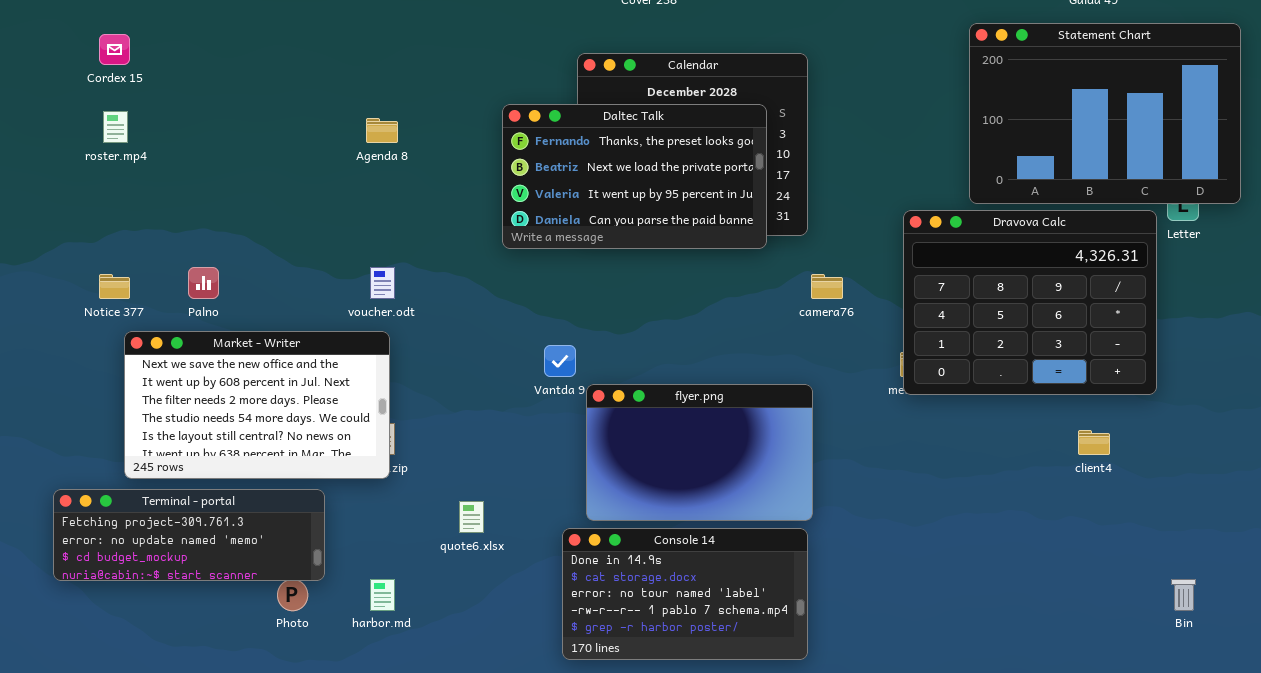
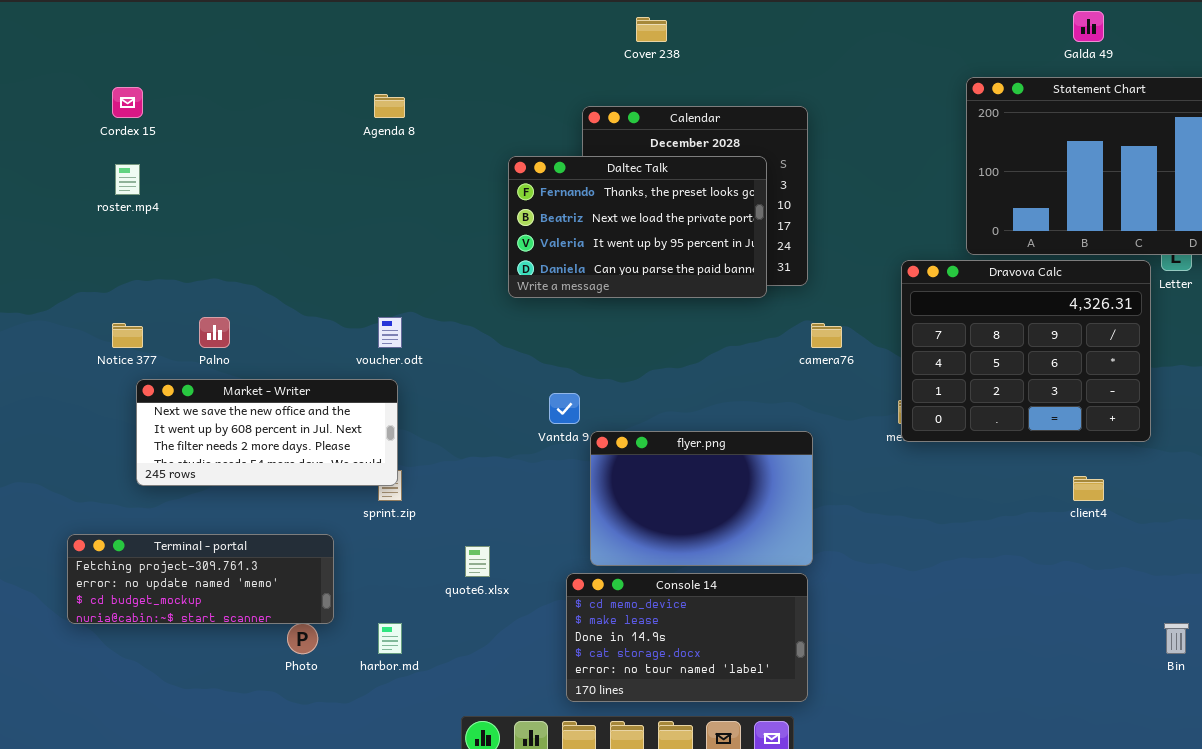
Agenda 8: [366,118,398,143] -> [374,94,405,118], moved
Market - Writer: [124,331,390,479] -> [136,379,398,486], resized
Console 14: [562,528,808,660] -> [566,573,808,702], scrolled up 2 rows

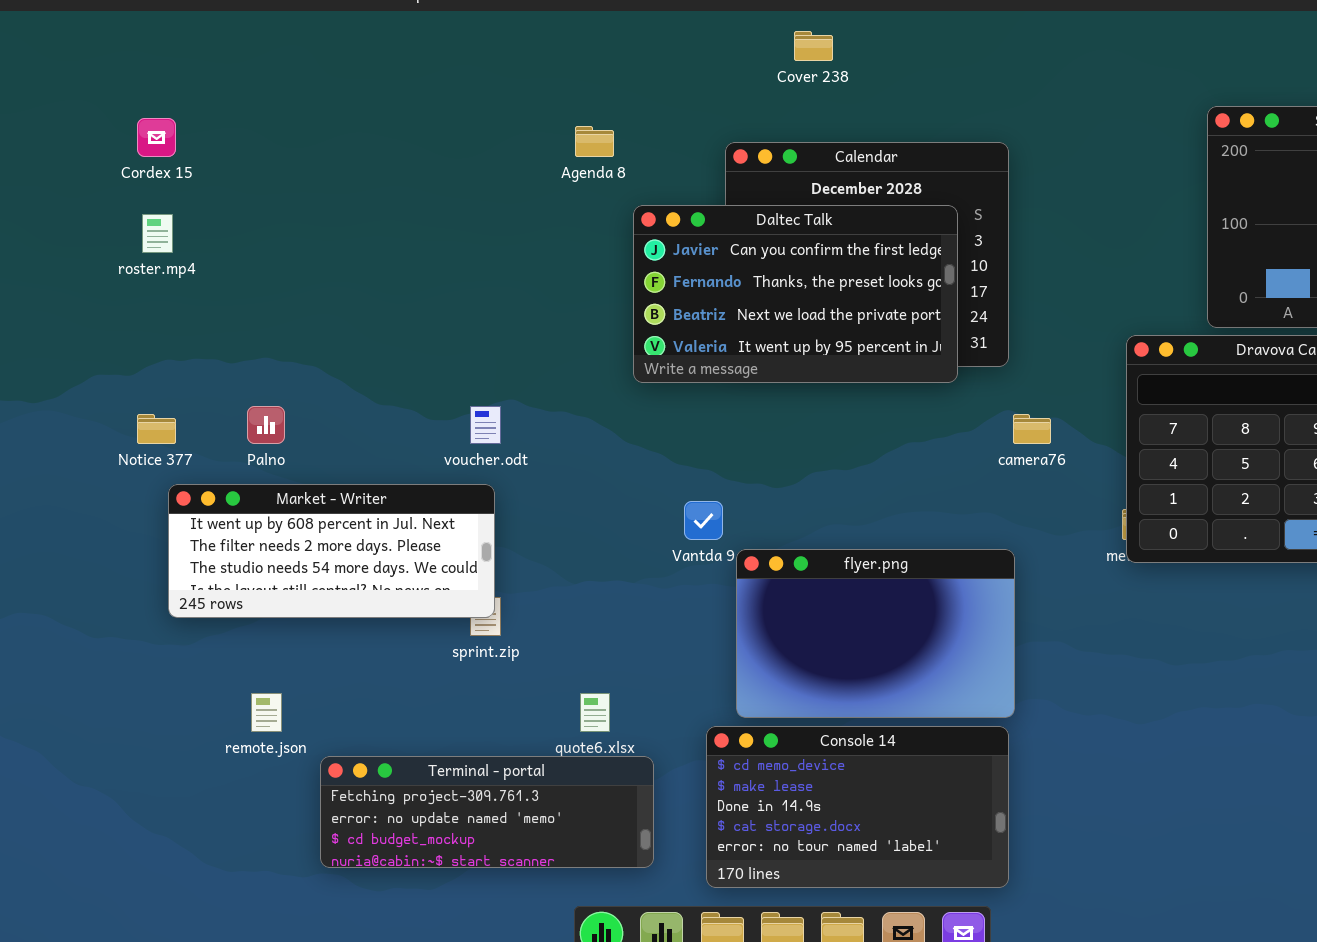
Agenda 8: [374,94,405,118] -> [575,126,614,157], moved
Daltec Talk: [508,156,767,298] -> [633,205,958,383], scrolled up 1 row
Market - Writer: [136,379,398,486] -> [168,484,495,618], scrolled down 1 row
Terminal - portal: [67,534,334,624] -> [320,756,654,868], moved

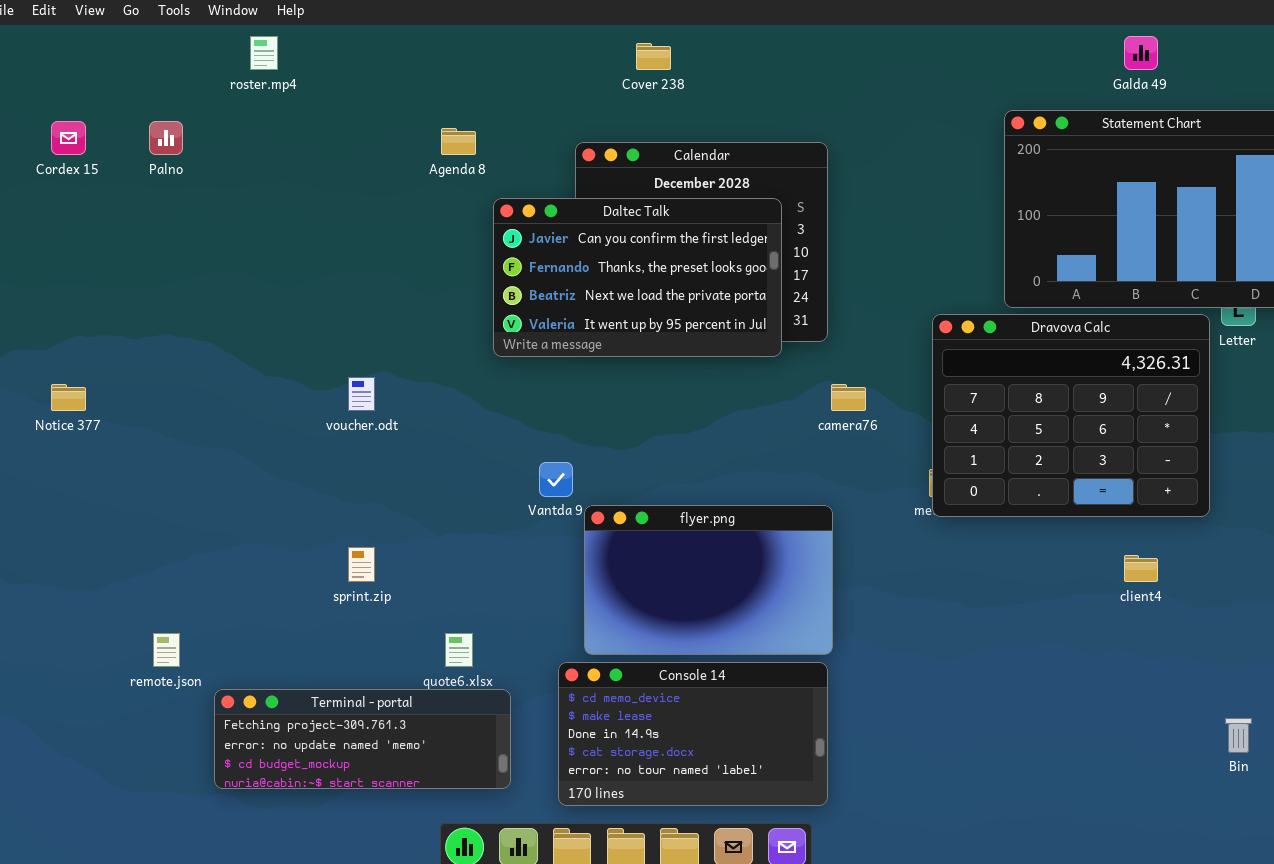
roster.mp4: [142,214,173,253] -> [250,36,278,70], moved
Palno: [247,406,285,444] -> [149,121,183,155], moved
Market - Writer: [168,484,495,618] -> none, closed

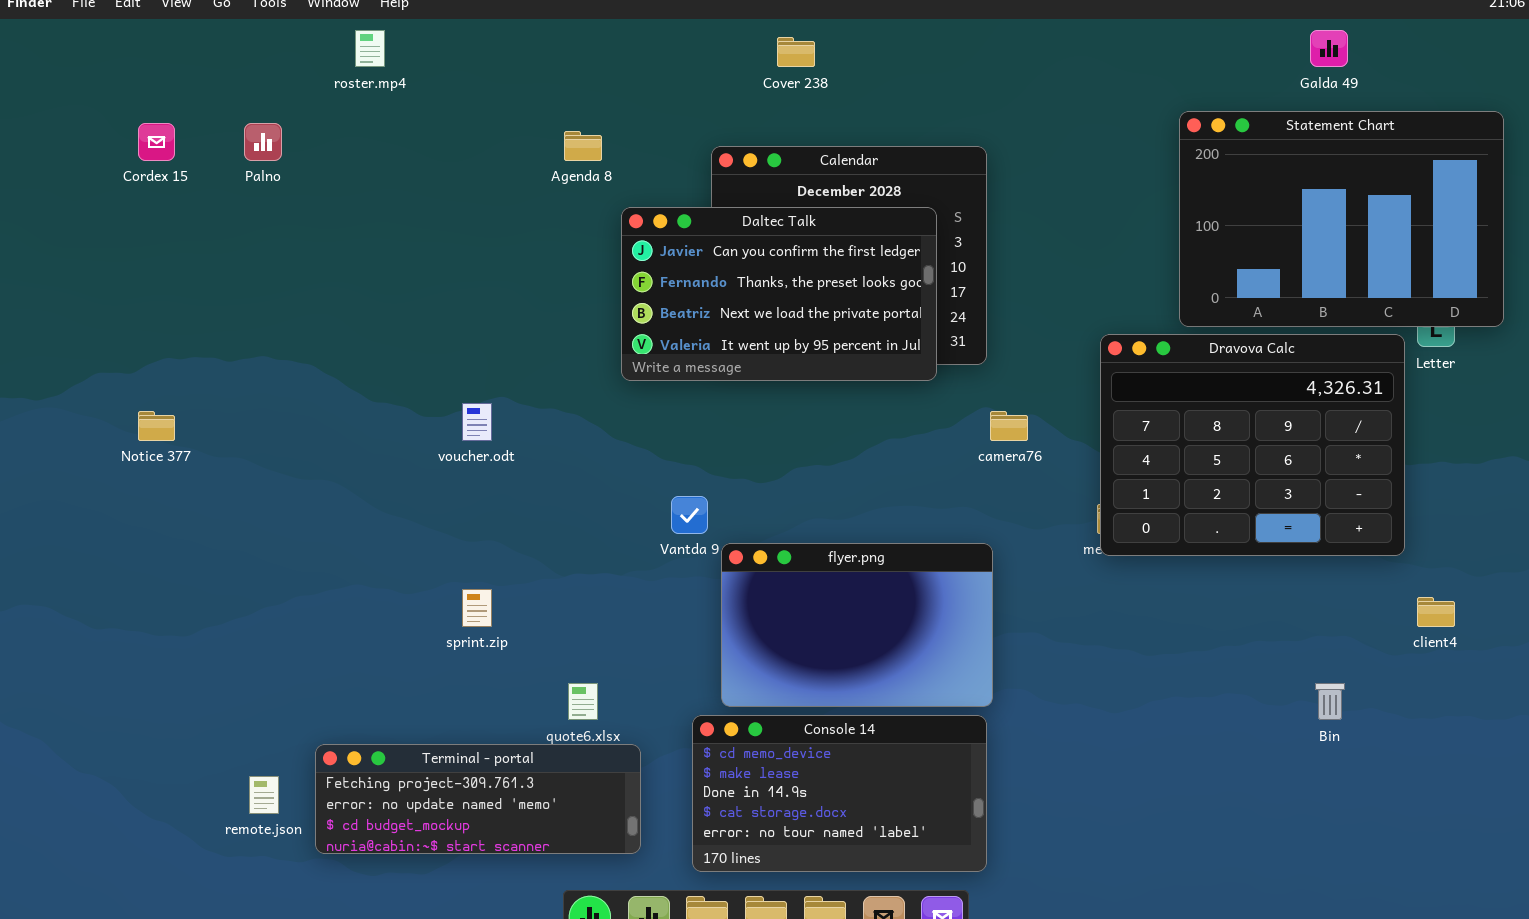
client4: [1124,555,1158,582] -> [1417,597,1455,627], moved
remote.json: [153,633,180,667] -> [249,776,279,814], moved
Bin: [1225,718,1252,753] -> [1315,683,1345,720], moved

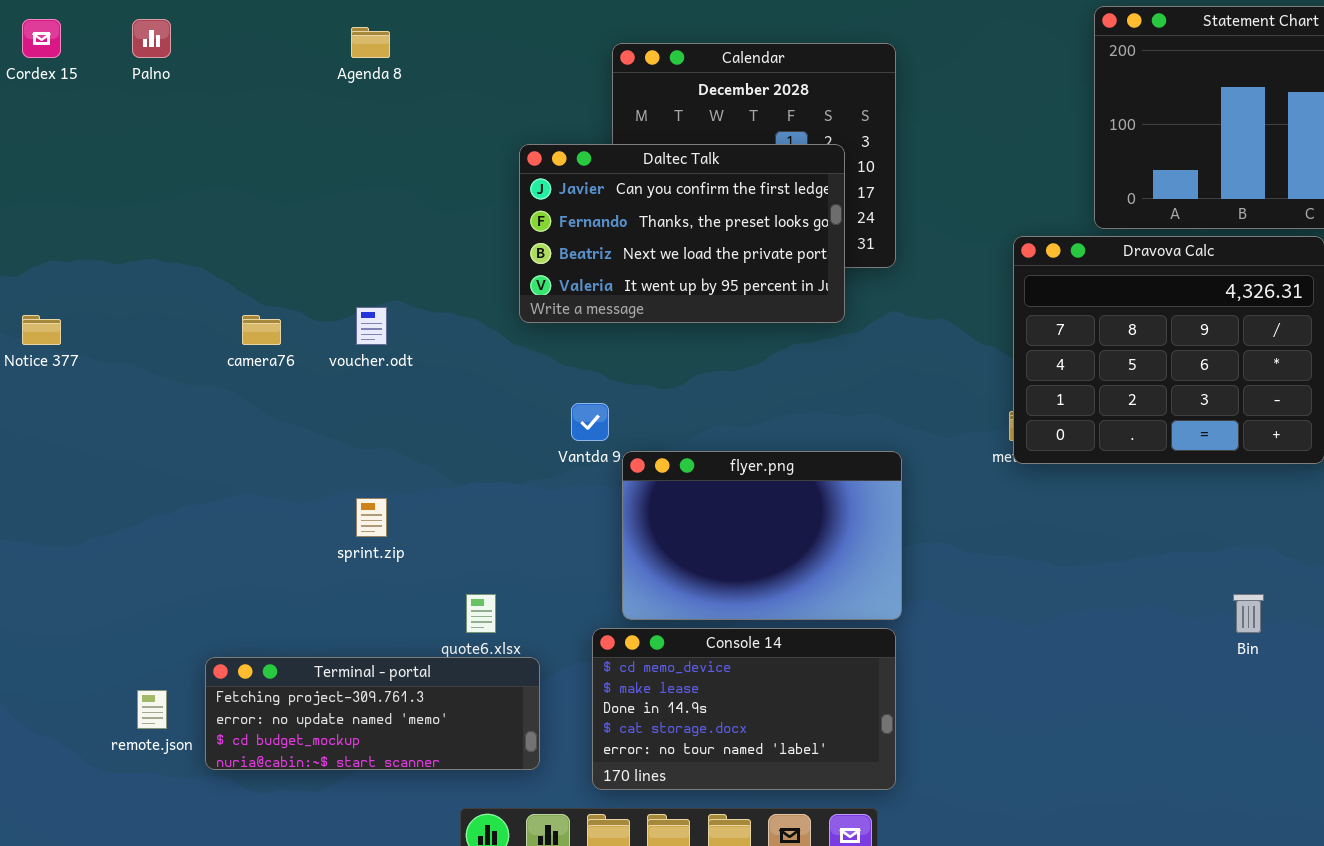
Agenda 8: [564,131,602,161] -> [351,27,390,58], moved
Daltec Talk: [621,207,937,381] -> [519,144,845,323], moved
camera76: [990,411,1028,441] -> [242,315,281,345], moved

